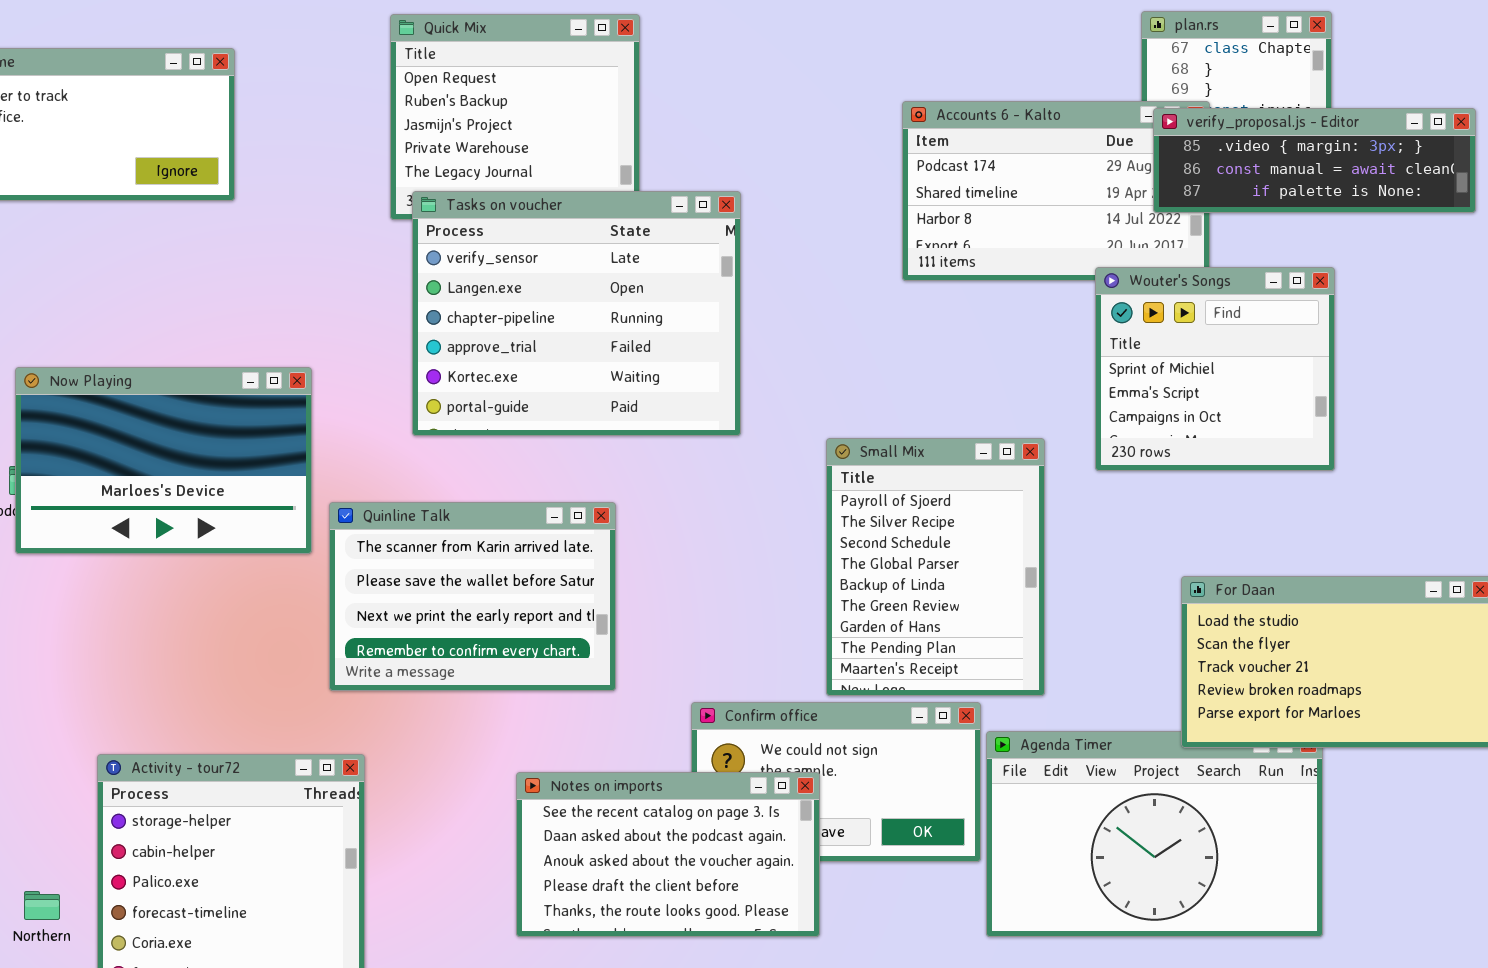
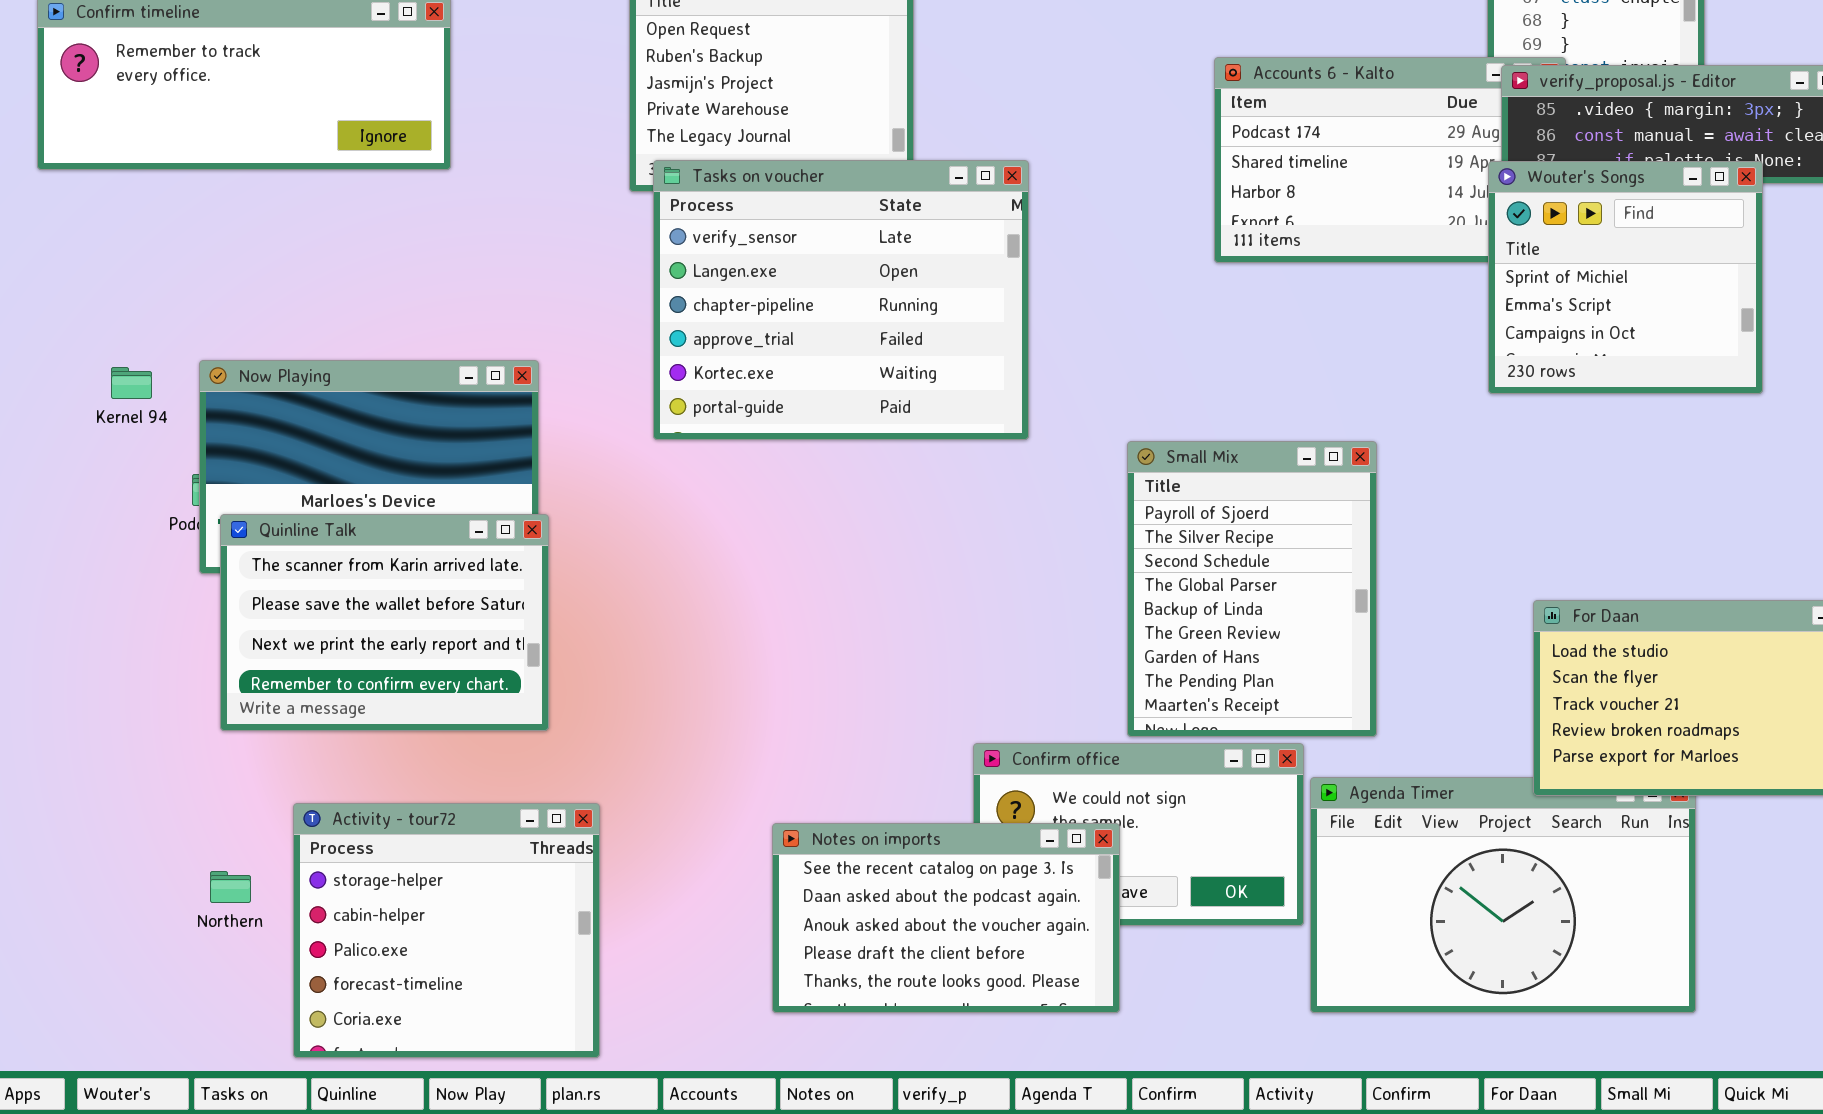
Wouter's Songs: [1095,267,1335,471] -> [1488,161,1763,394], moved
Quinline Talk: [329,502,616,691] -> [220,514,549,731], moved
Northern: [24,891,60,920] -> [210,871,251,903], moved

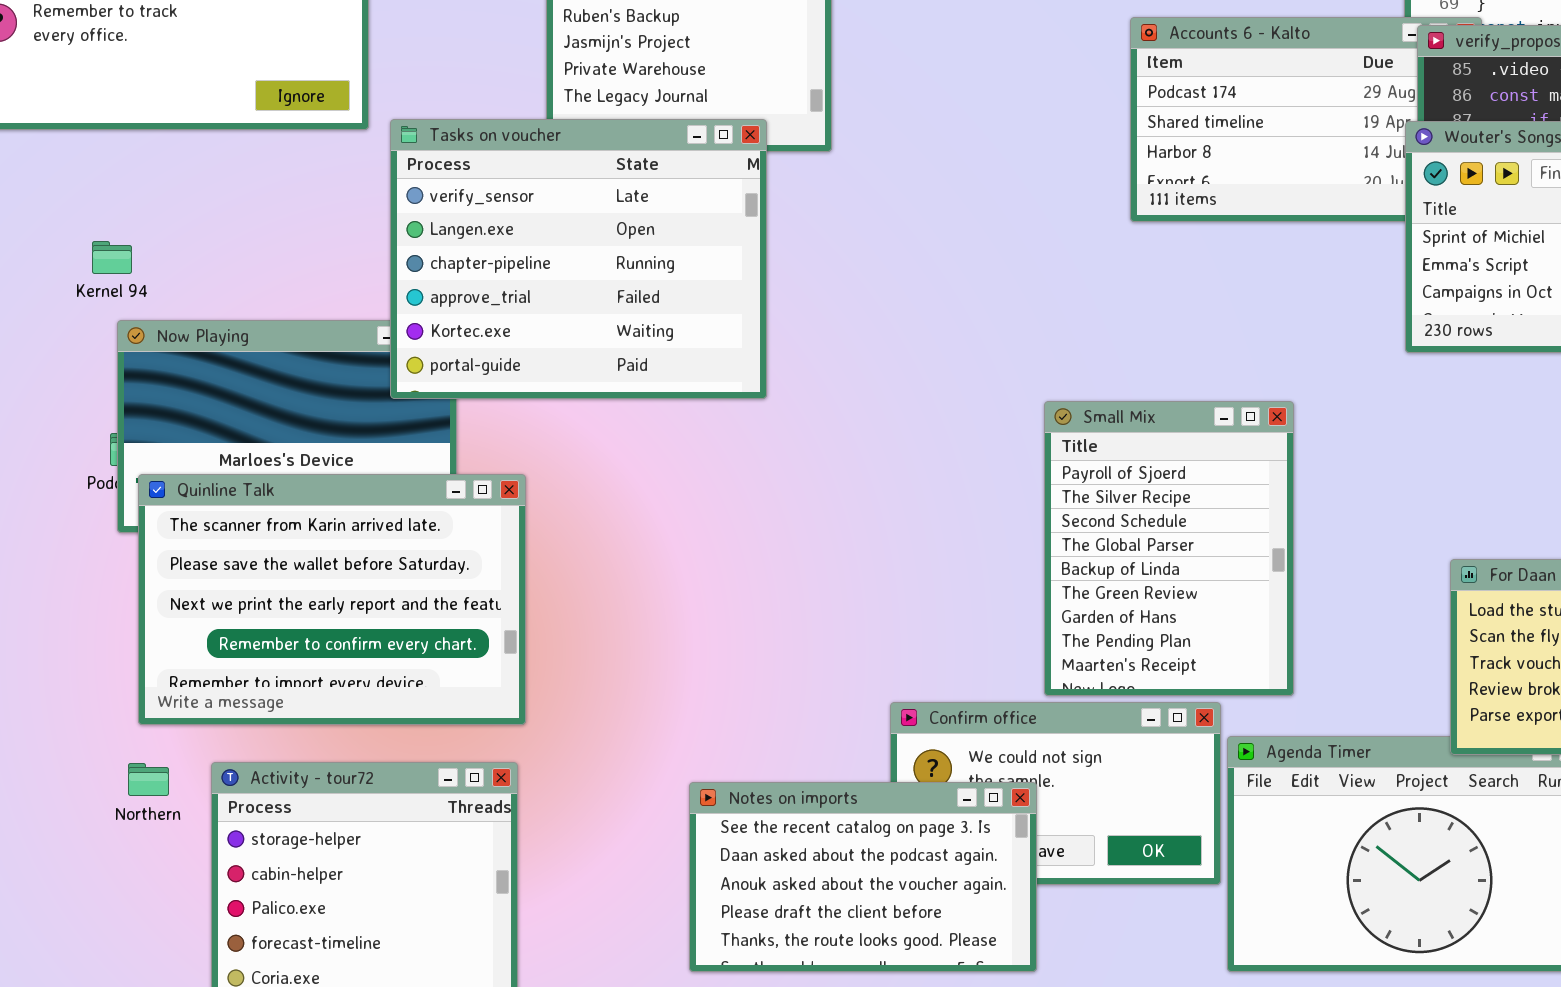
Tasks on voucher: [653,160,1029,440] -> [390,119,767,399], moved
Kernel 94: [111,367,152,399] -> [92,241,132,274], moved
Quinline Talk: [220,514,549,731] -> [138,474,526,725], resized
Northern: [210,871,251,903] -> [128,763,169,796], moved

